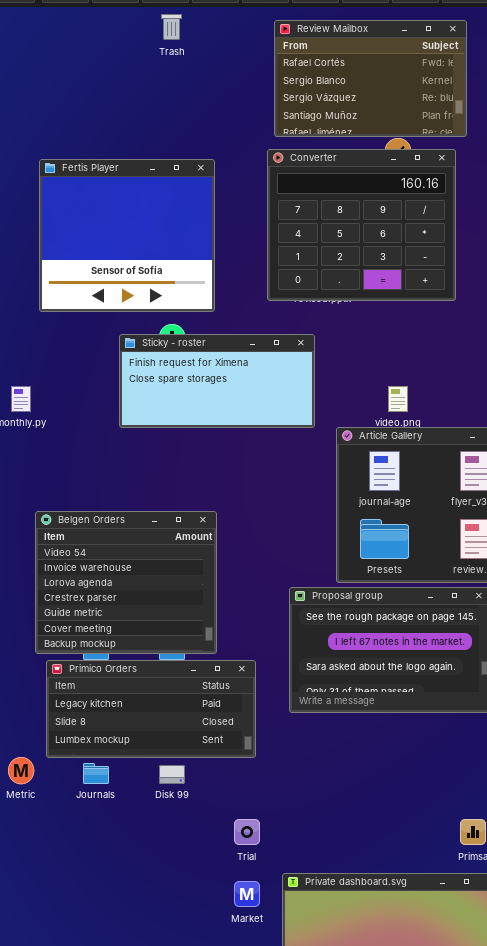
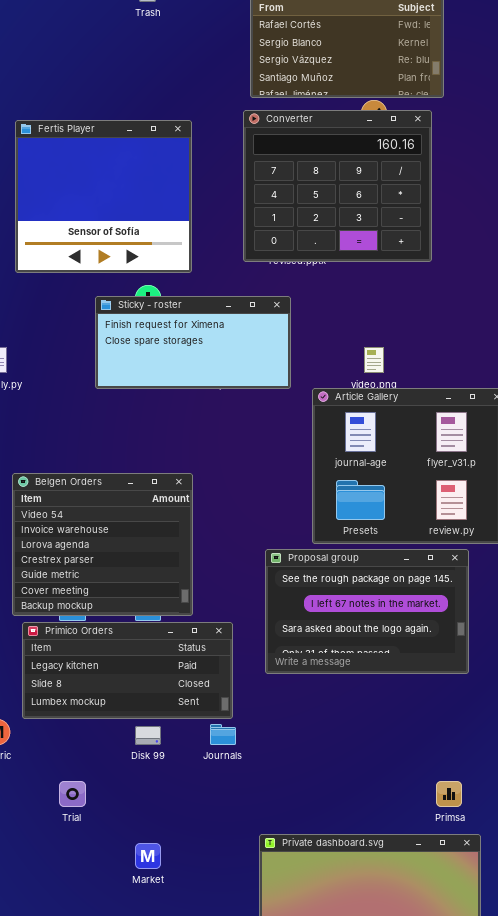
Journals: [83,763,109,784] -> [210,724,236,745], moved
Trial: [234,819,260,845] -> [59,781,86,807], moved
Market: [234,881,260,907] -> [135,843,161,869], moved

